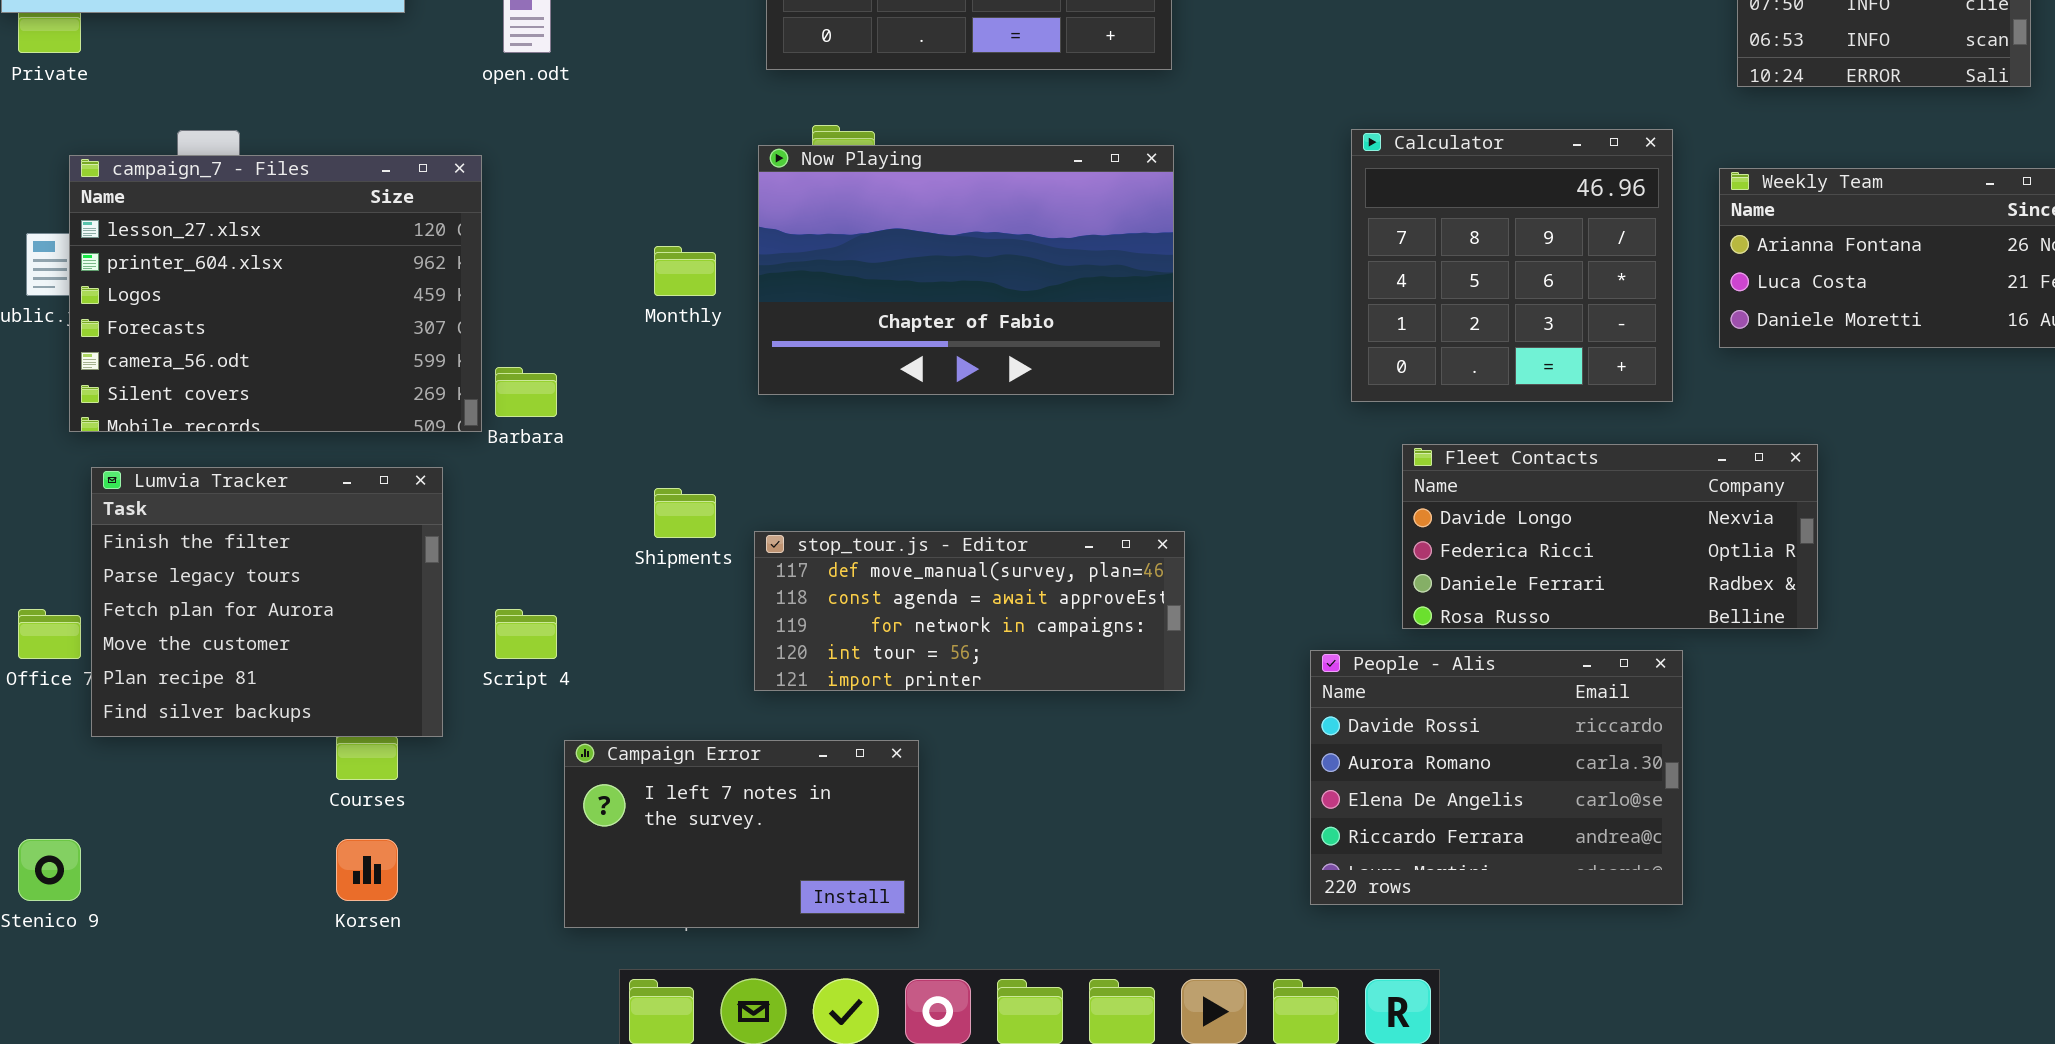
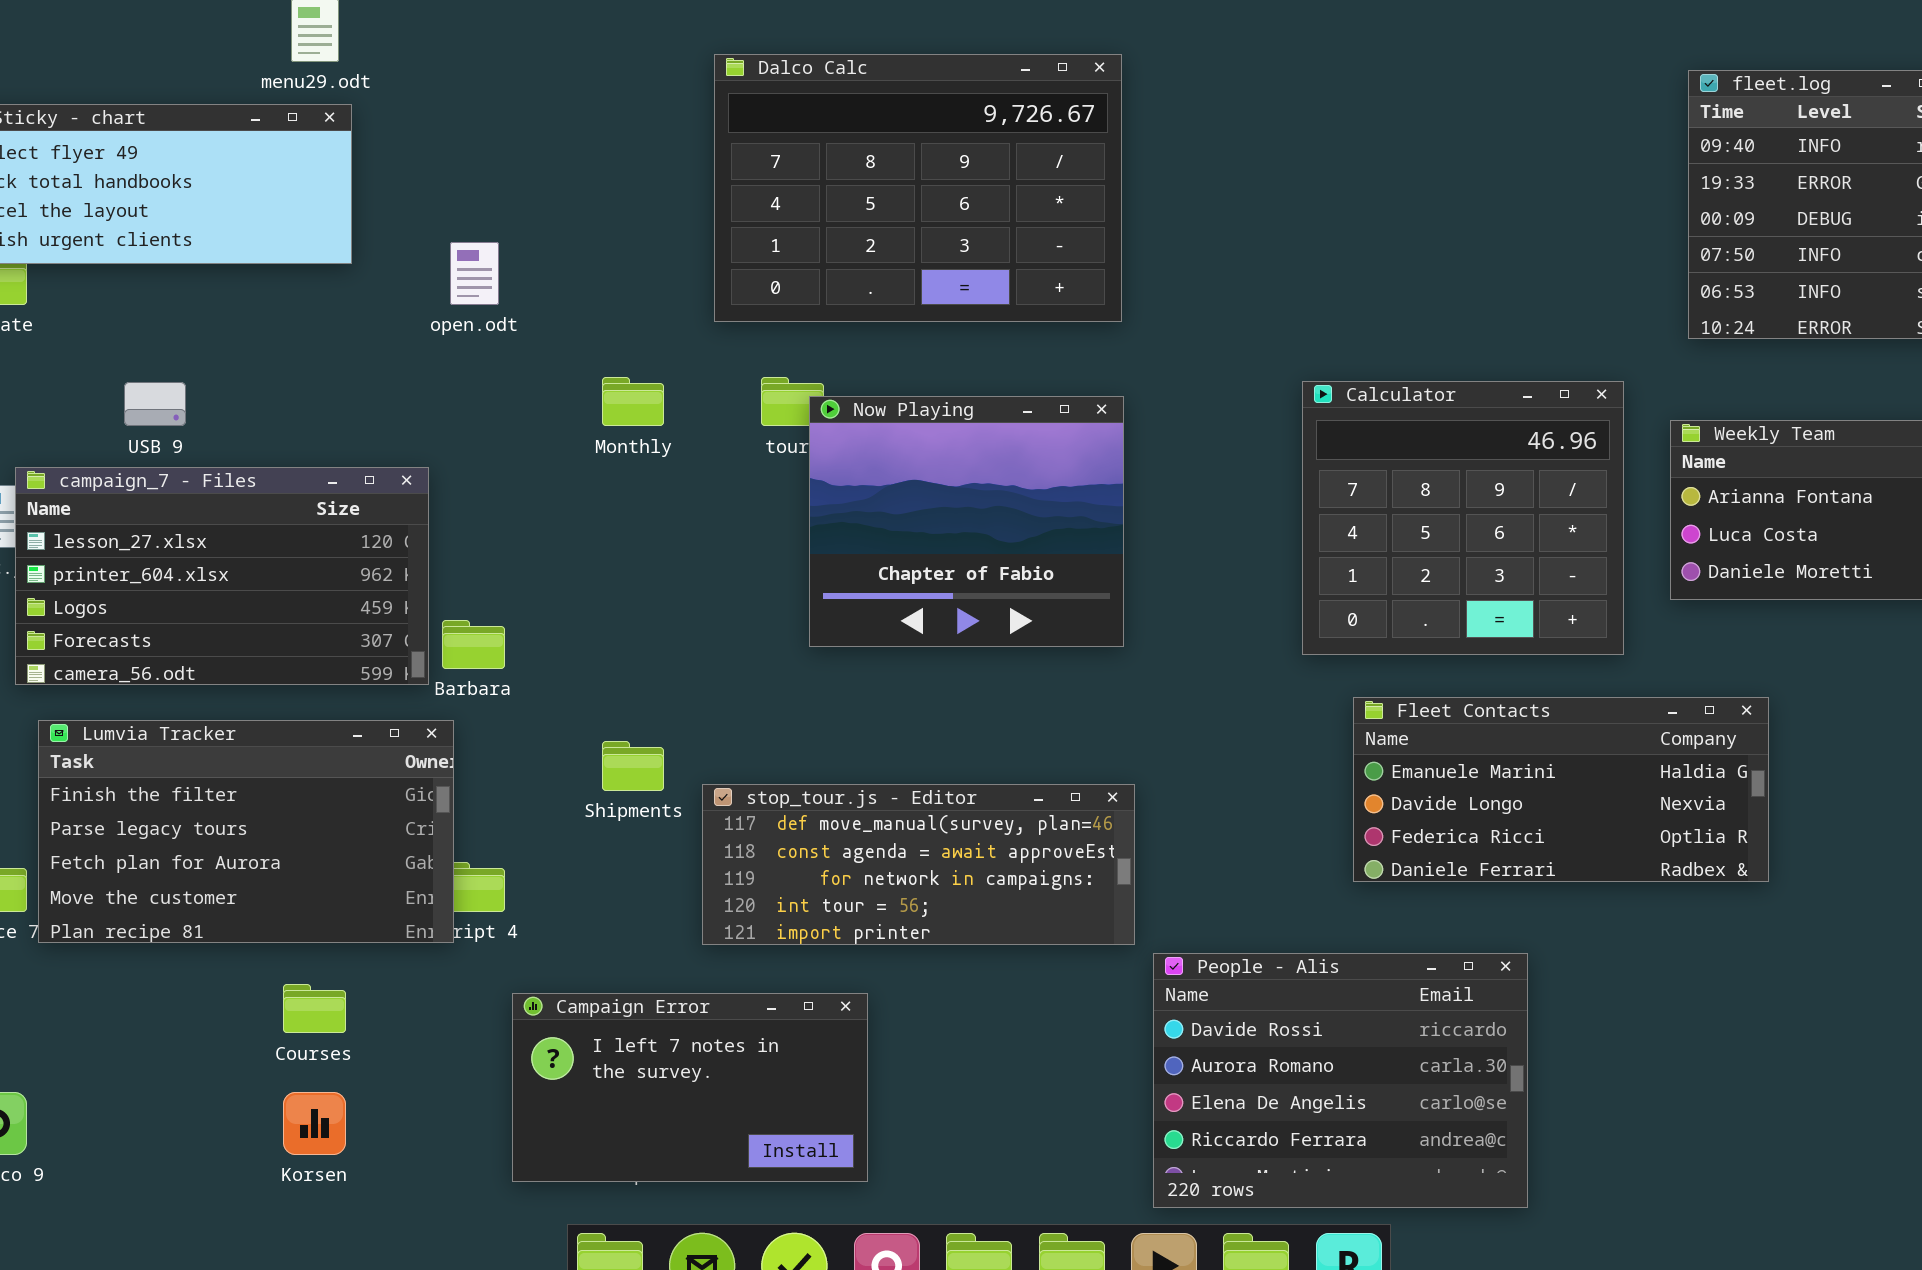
Now Playing: [758,145,1174,395] -> [809,396,1124,647], resized
campaign_7 - Files: [69,155,482,432] -> [15,467,429,685], resized
Monthly: [654,246,716,296] -> [602,377,664,426], moved
Fleet Contacts: [1402,444,1818,629] -> [1353,697,1769,882], scrolled up 1 row
Lumvia Tracker: [91,467,443,737] -> [38,720,454,943], resized
People - Alis: [1310,650,1683,905] -> [1153,953,1528,1208], moved

